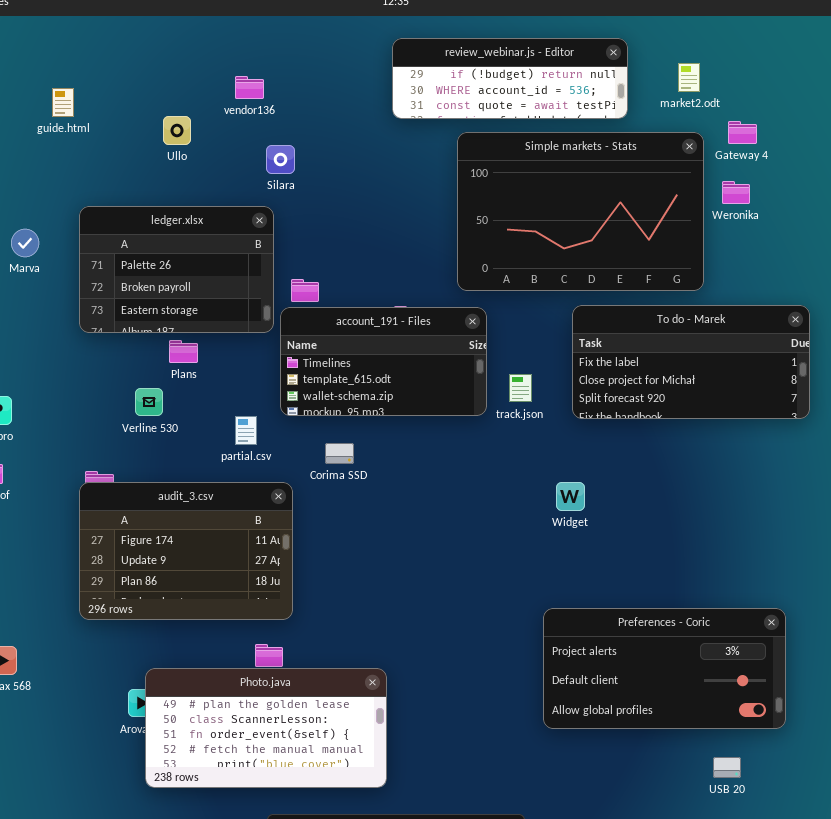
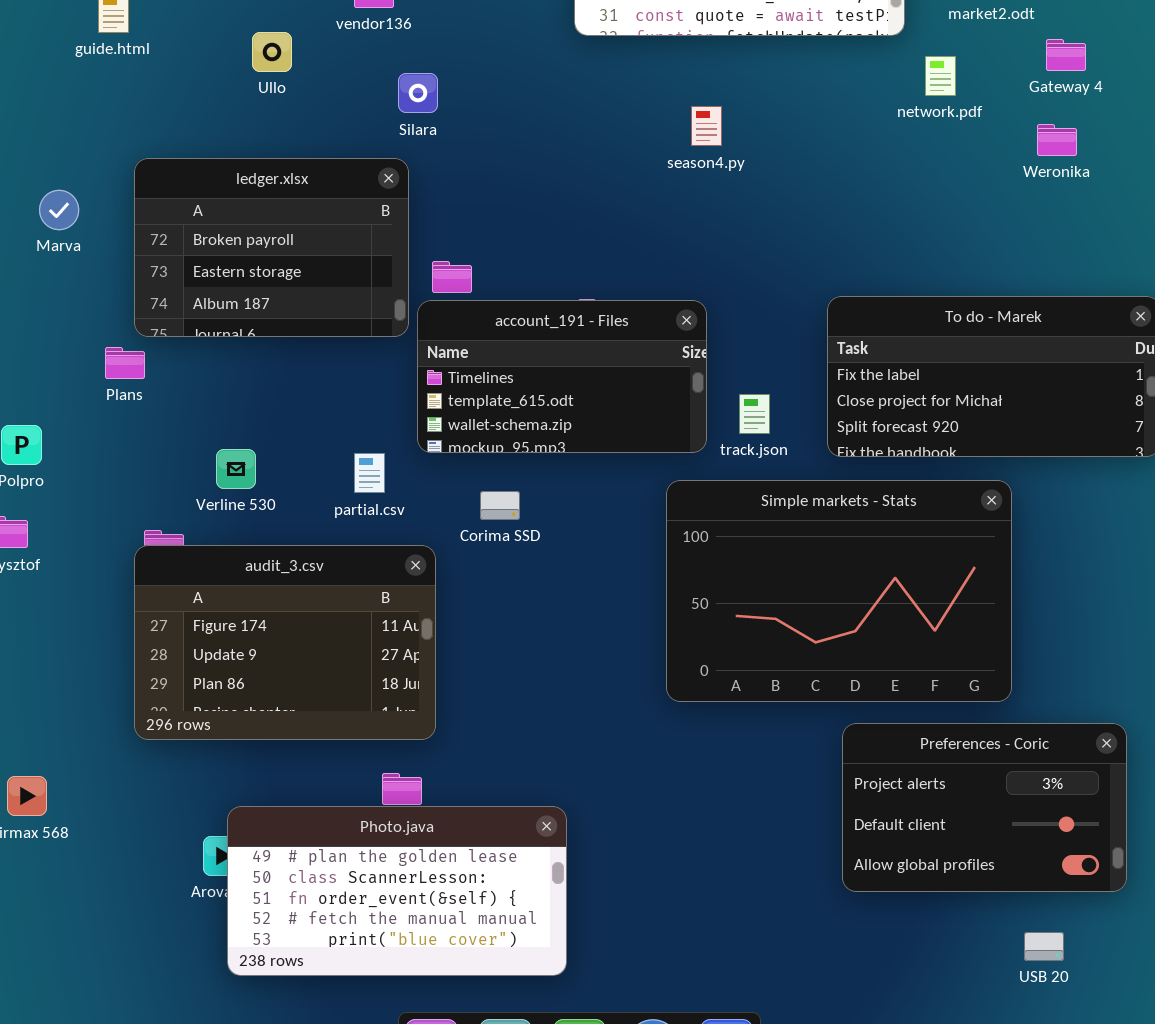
Simple markets - Stats: [457,132,704,291] -> [666,480,1012,702], moved
ledger.xlsx: [79,206,274,333] -> [134,158,409,337], scrolled down 1 row
Plans: [169,340,198,363] -> [105,347,145,379], moved
Verline 530: [135,388,163,416] -> [216,449,256,489], moved
Preferences - Coric: [543,608,786,729] -> [842,723,1127,892], resized

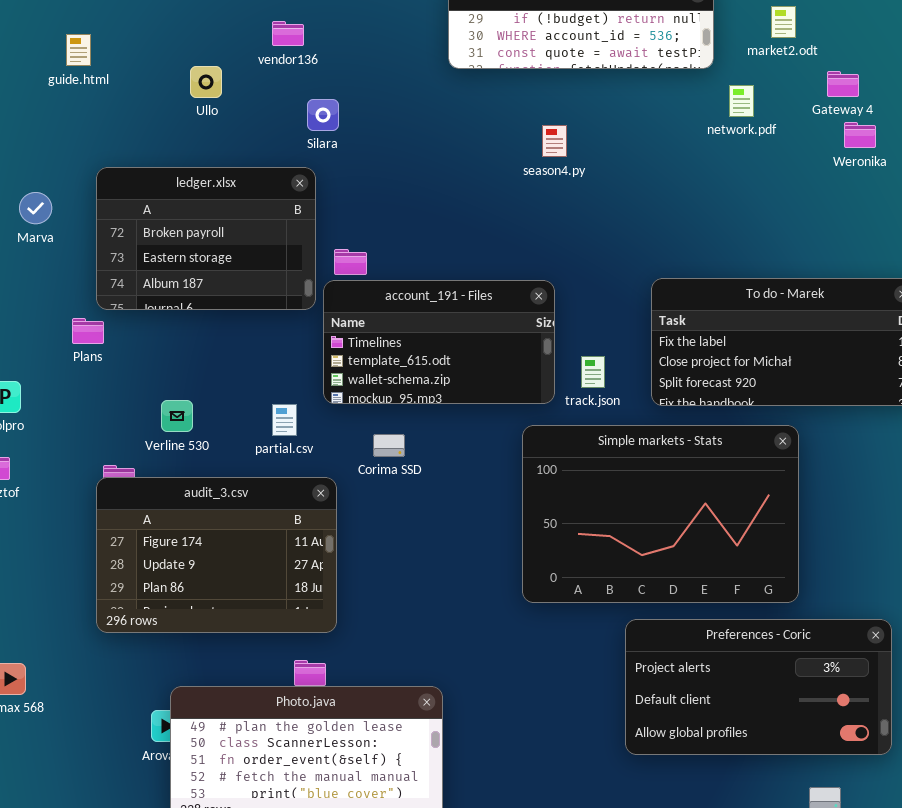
Weronika: [1037,124,1077,156] -> [844,122,876,148], moved
Preferences - Coric: [842,723,1127,892] -> [625,619,892,755], resized

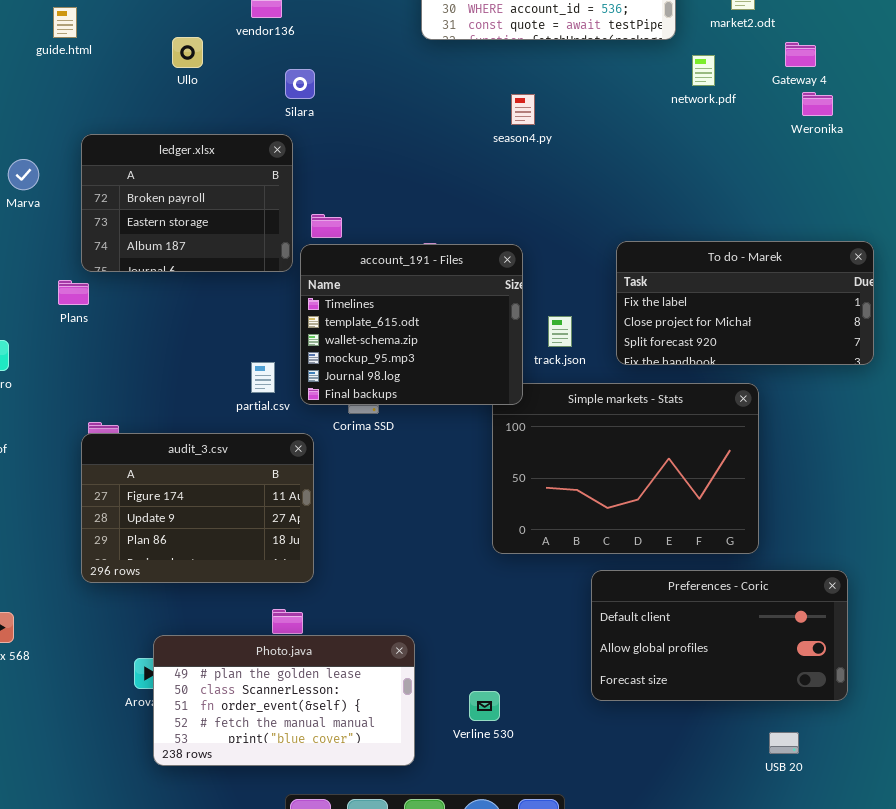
account_191 - Files: [323,280,555,404] -> [300,244,523,405], resized
Verline 530: [161,400,193,432] -> [469,691,500,721], moved
Preferences - Coric: [625,619,892,755] -> [591,570,848,701], scrolled down 1 row

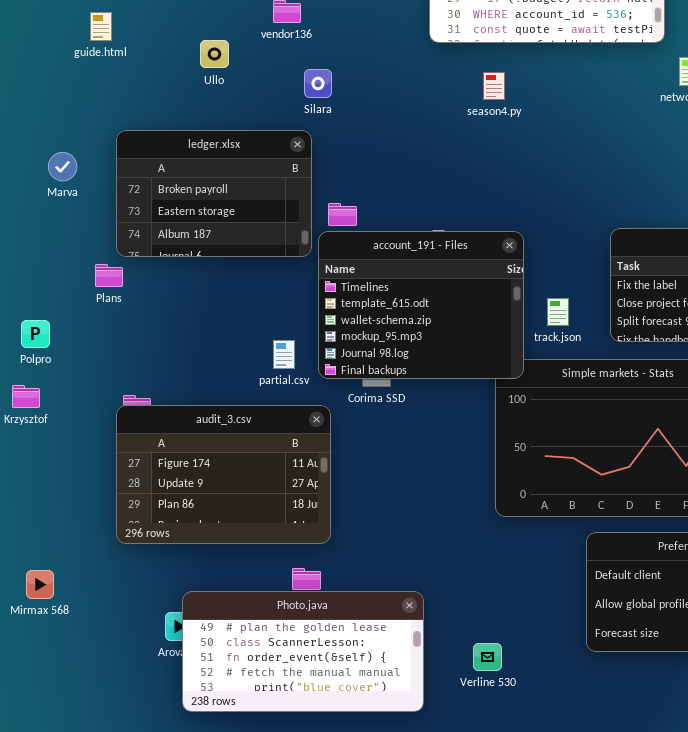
season4.py: [511,94,535,125] -> [483,72,505,100], moved

